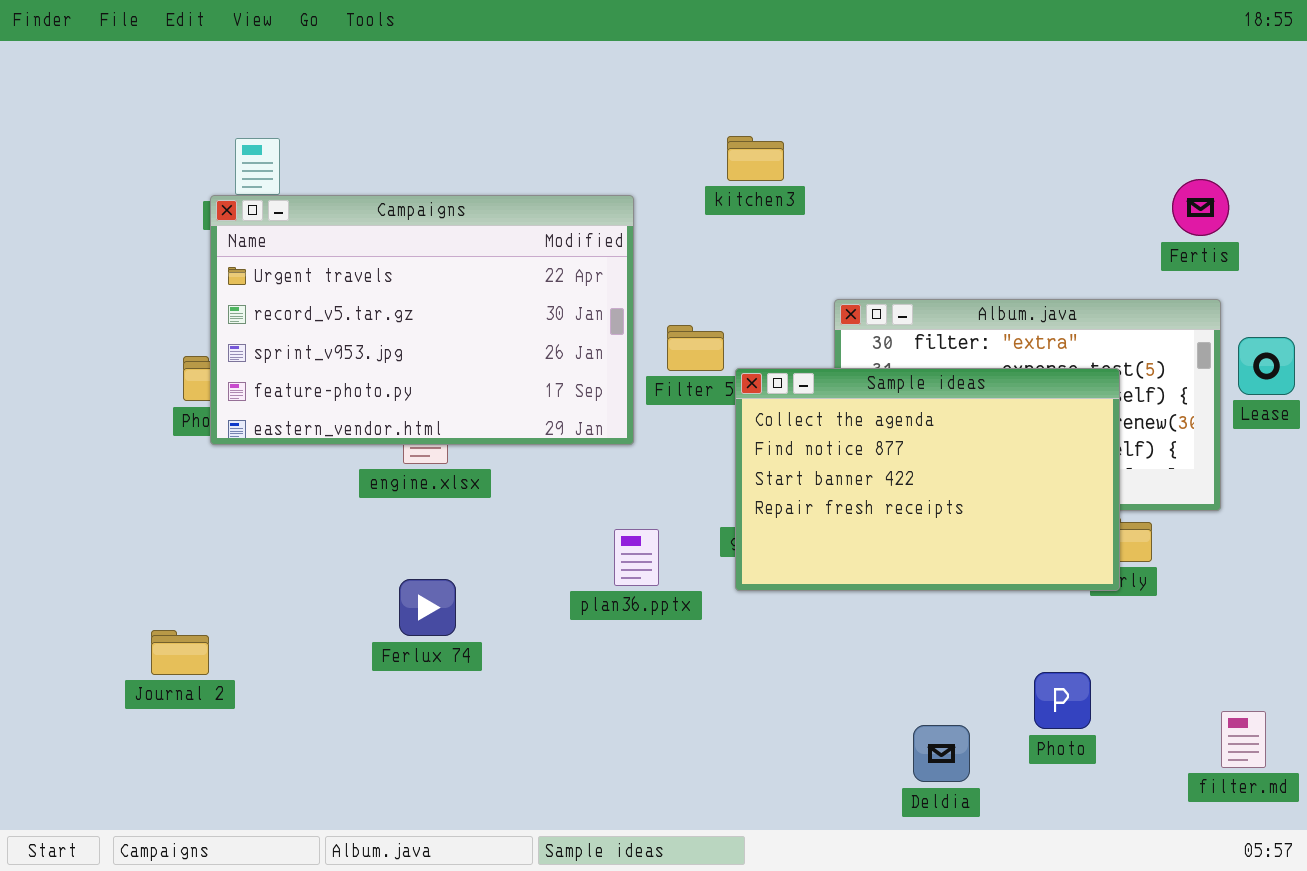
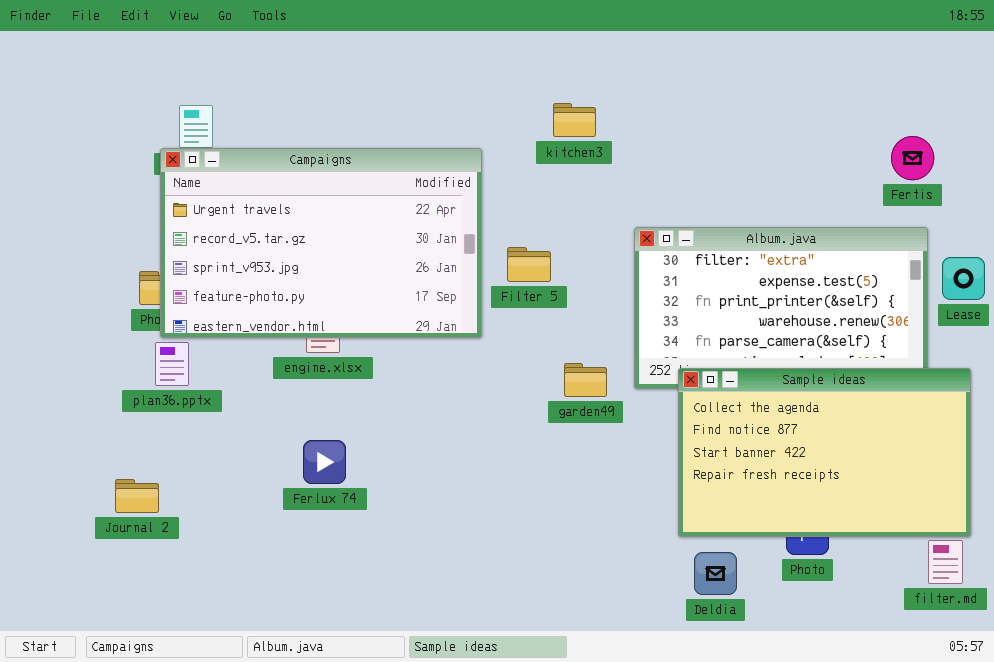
Sample ideas: [735,368,1120,591] -> [678,368,971,537], moved
plan36.pptx: [614,529,659,586] -> [155,342,189,386], moved

